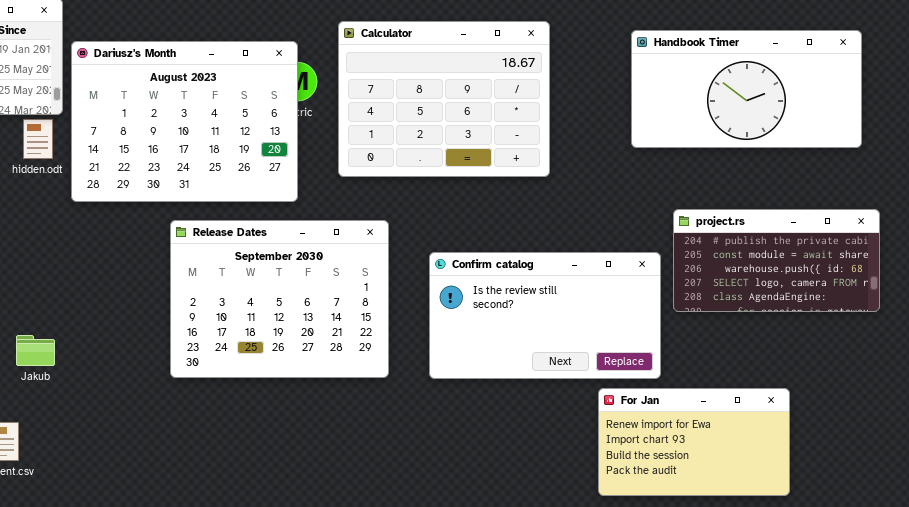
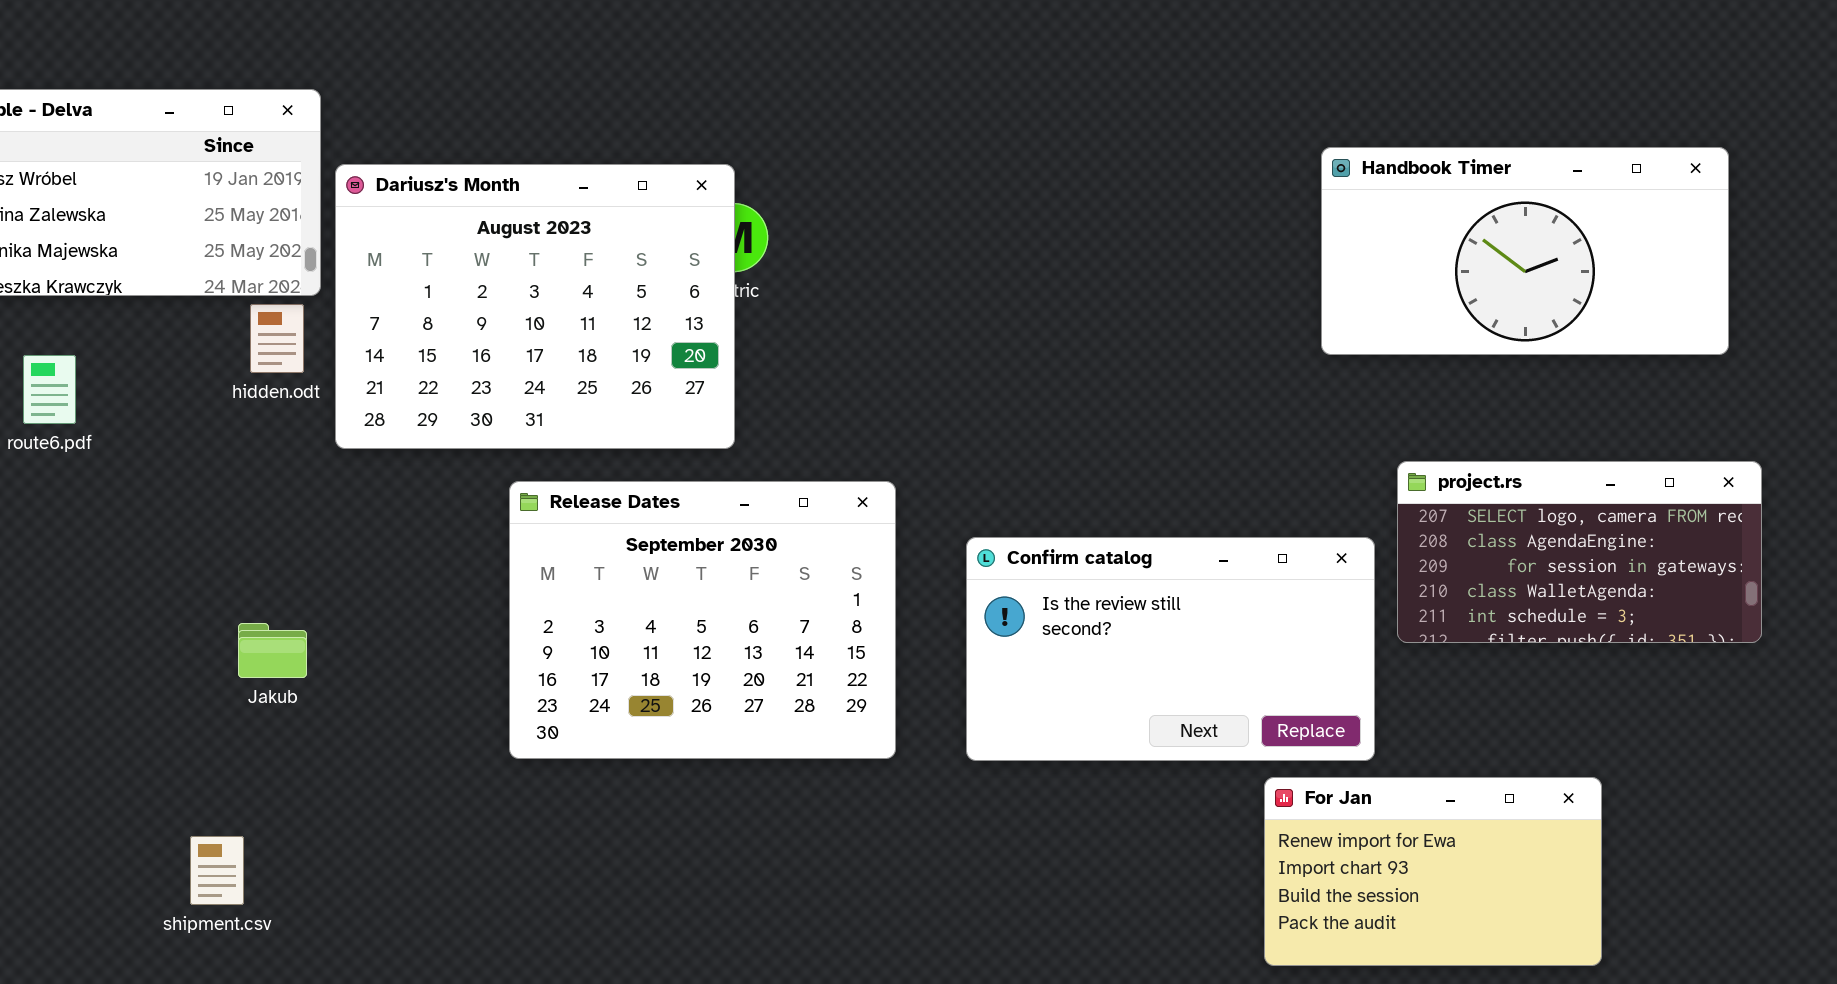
Calculator: [338,21,550,177] -> none, closed
project.rs: [673,209,880,312] -> [1397,461,1762,643], scrolled down 3 rows
Jakub: [16,335,55,366] -> [238,623,307,678], moved

